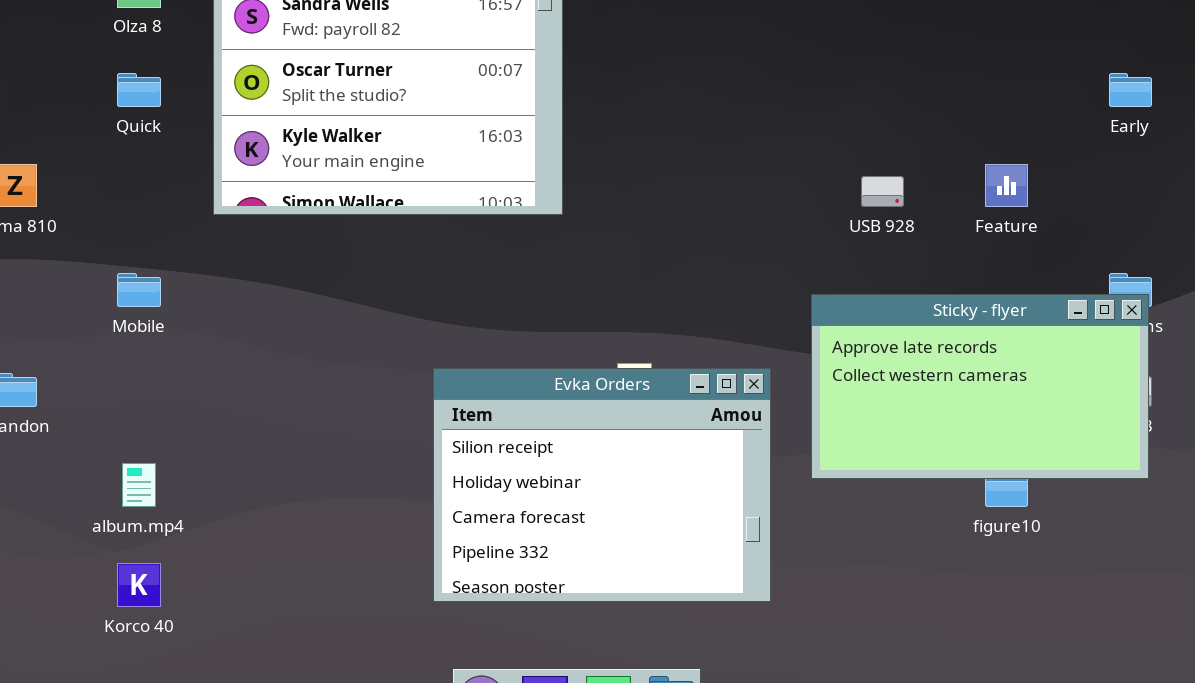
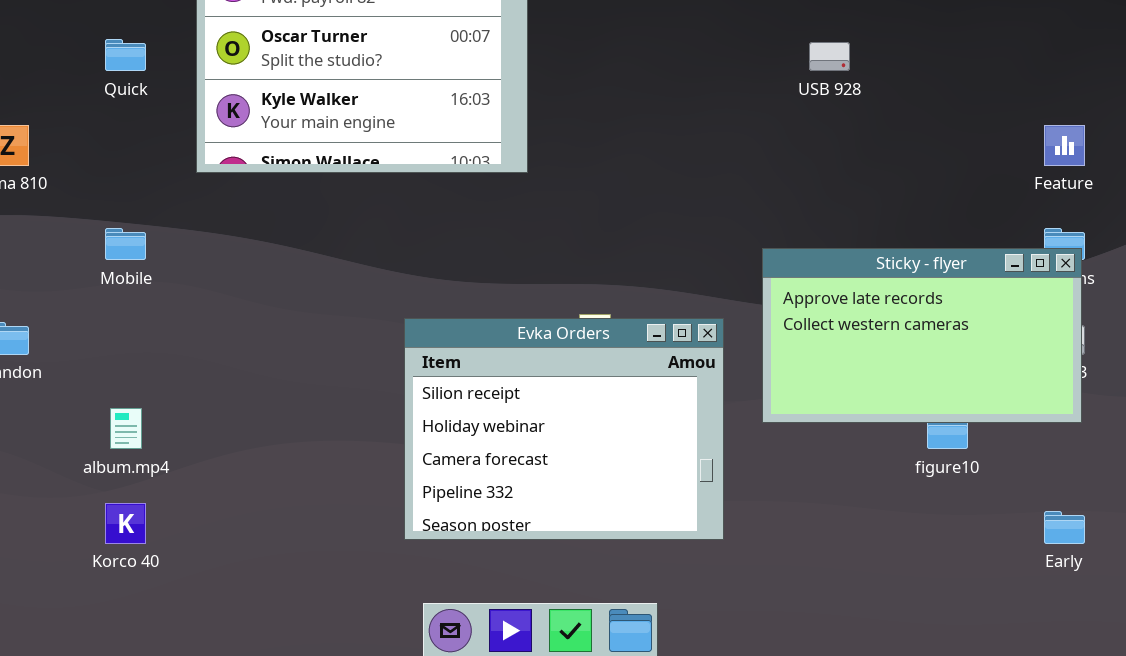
Early: [1109,73,1152,107] -> [1044,511,1085,544], moved
Feature: [985,164,1028,207] -> [1044,125,1085,166], moved
USB 928: [861,176,904,207] -> [809,42,850,71], moved

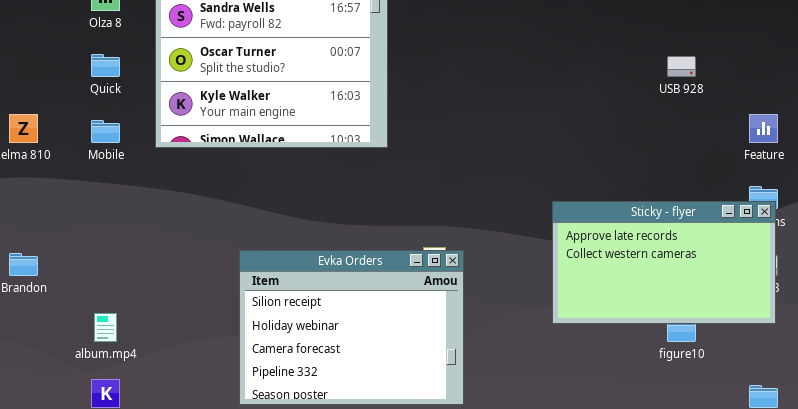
USB 928: [809,42,850,71] -> [667,56,696,77], moved
Mobile: [105,228,146,260] -> [91,120,120,143], moved
Evka Orders: [404,318,724,540] -> [239,250,464,405], moved

